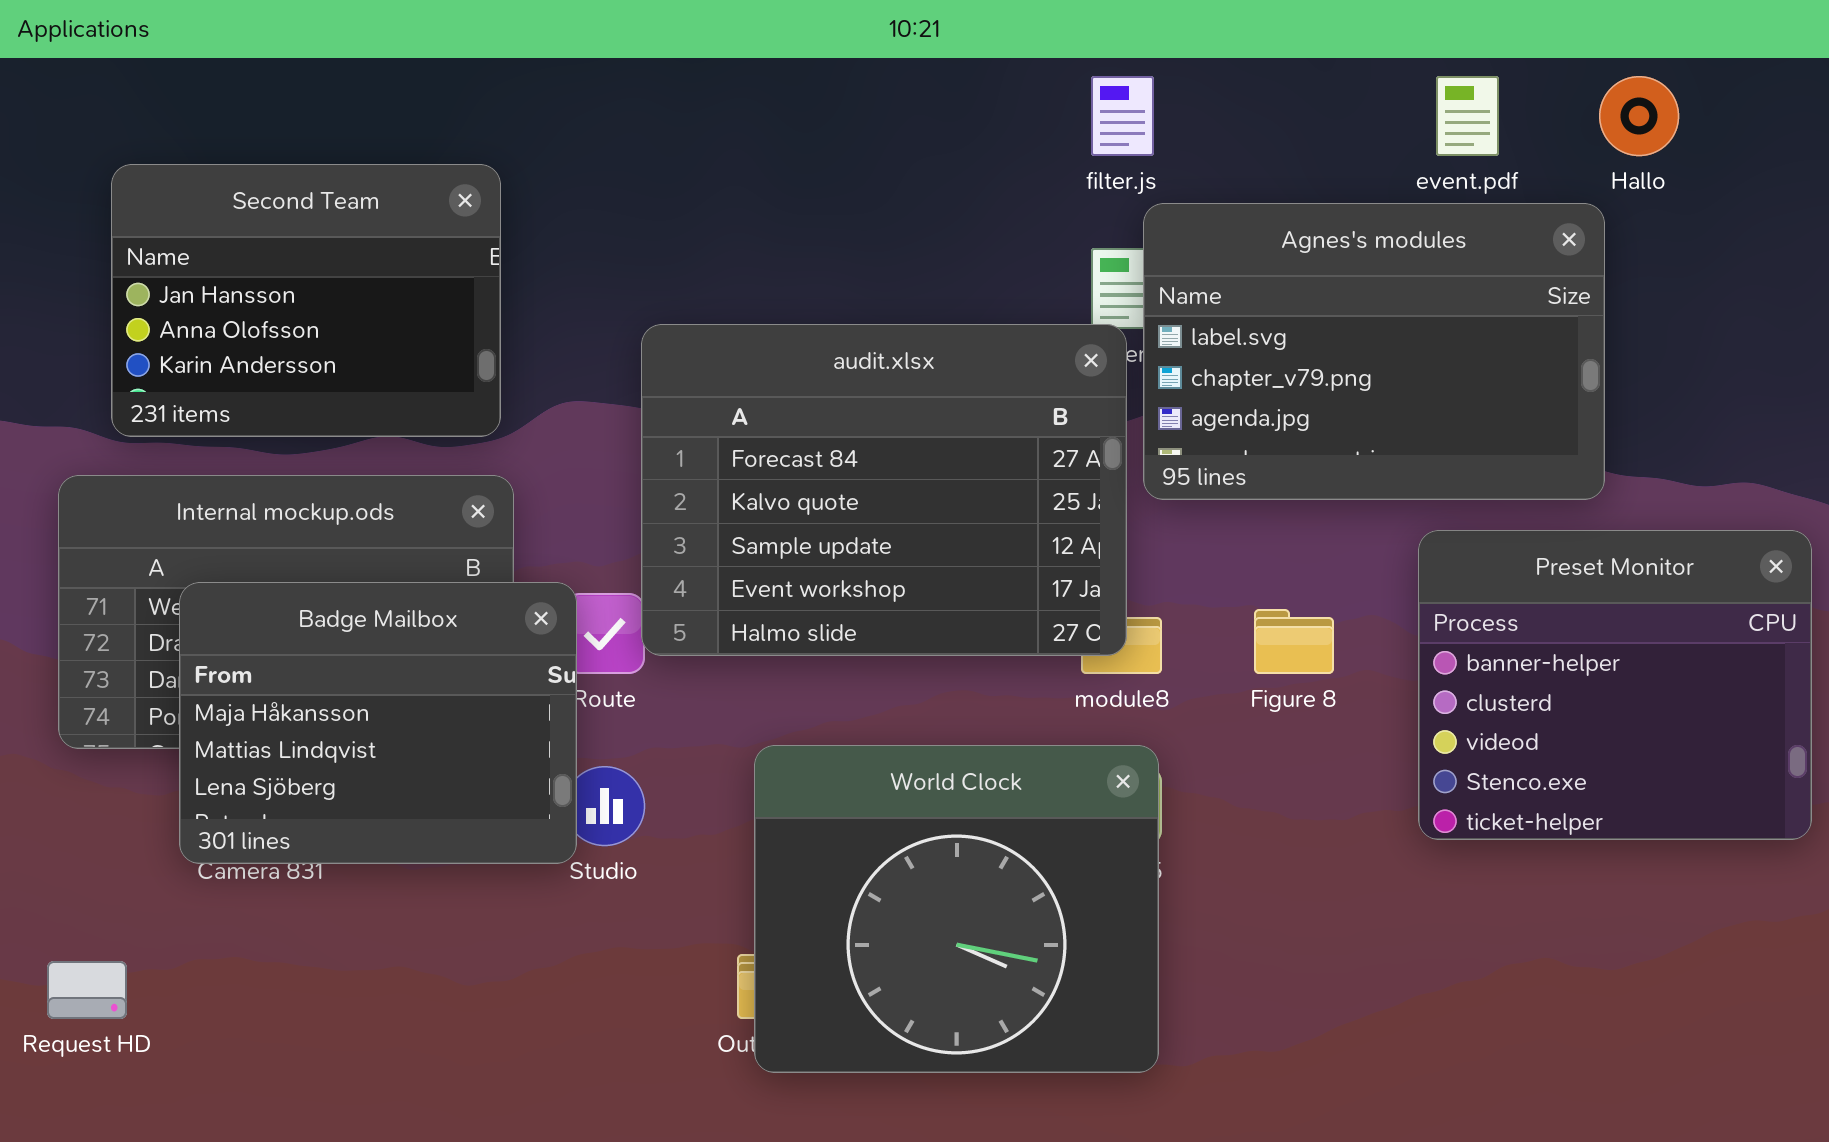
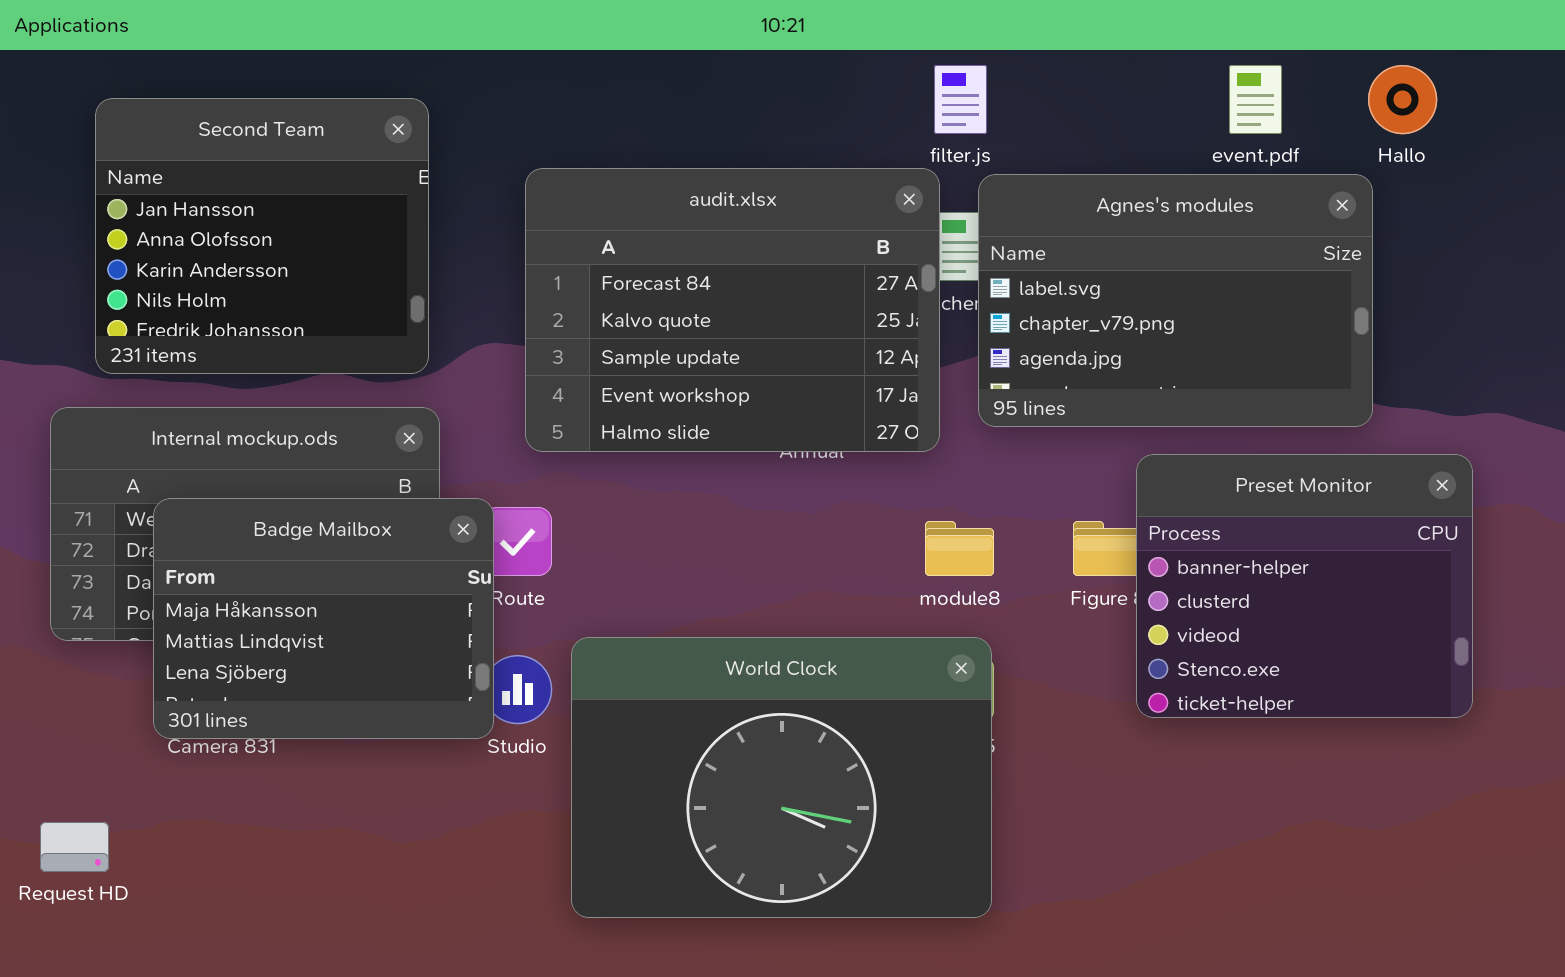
Second Team: [111,164,501,437] -> [95,98,429,374], resized
audit.xlsx: [641,324,1127,656] -> [525,168,940,452], moved
Preset Monitor: [1418,530,1812,840] -> [1136,454,1473,718], moved
World Clock: [754,745,1159,1073] -> [571,637,992,918], resized

